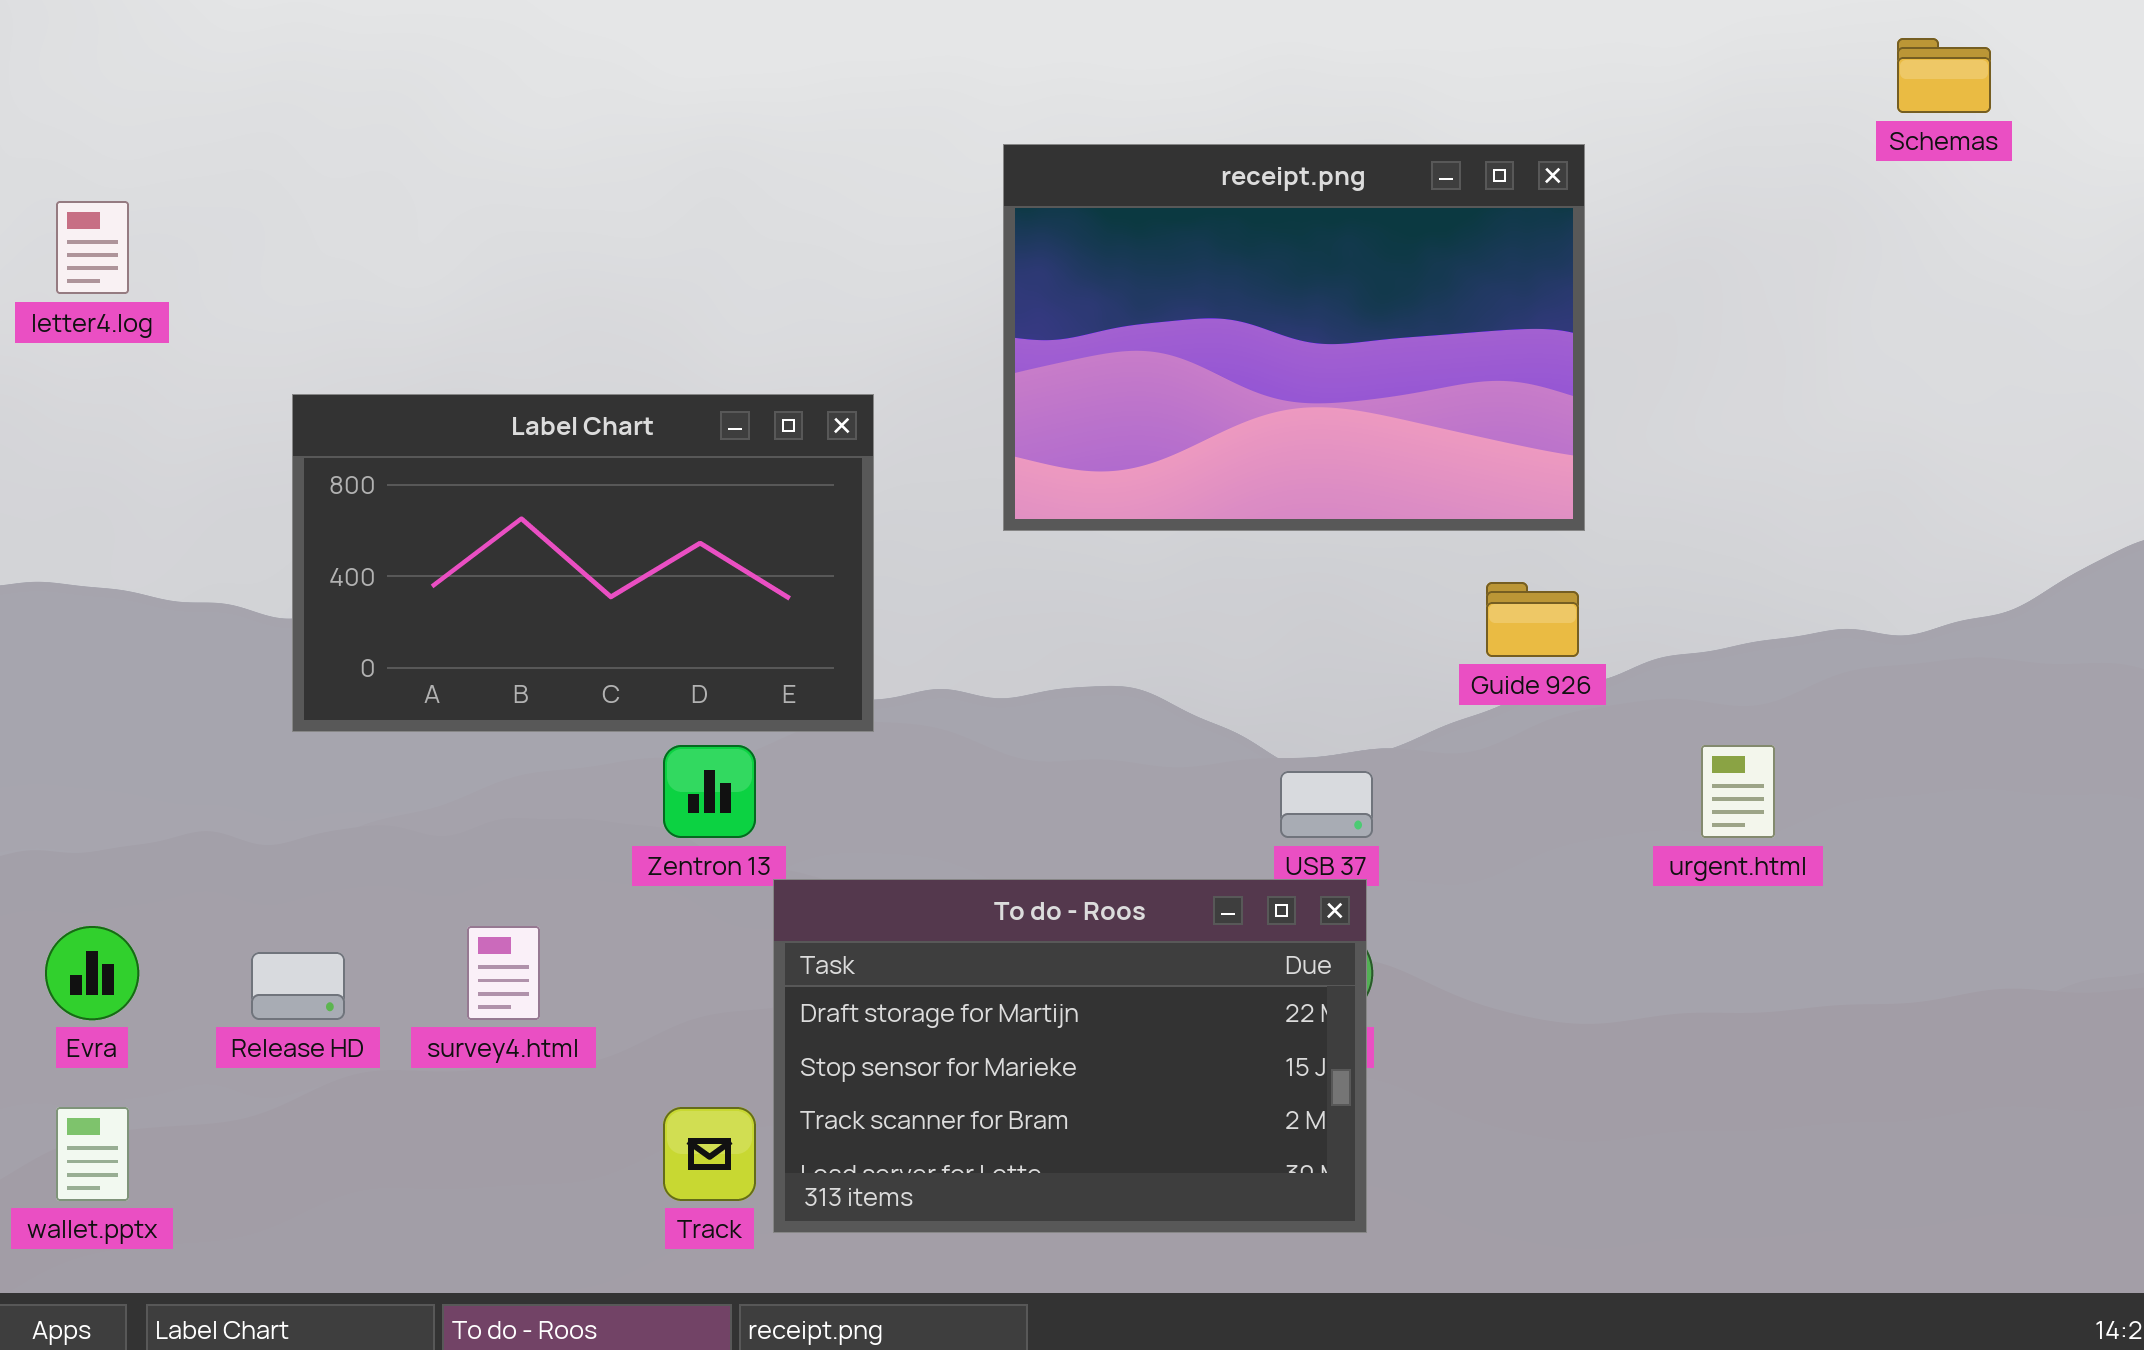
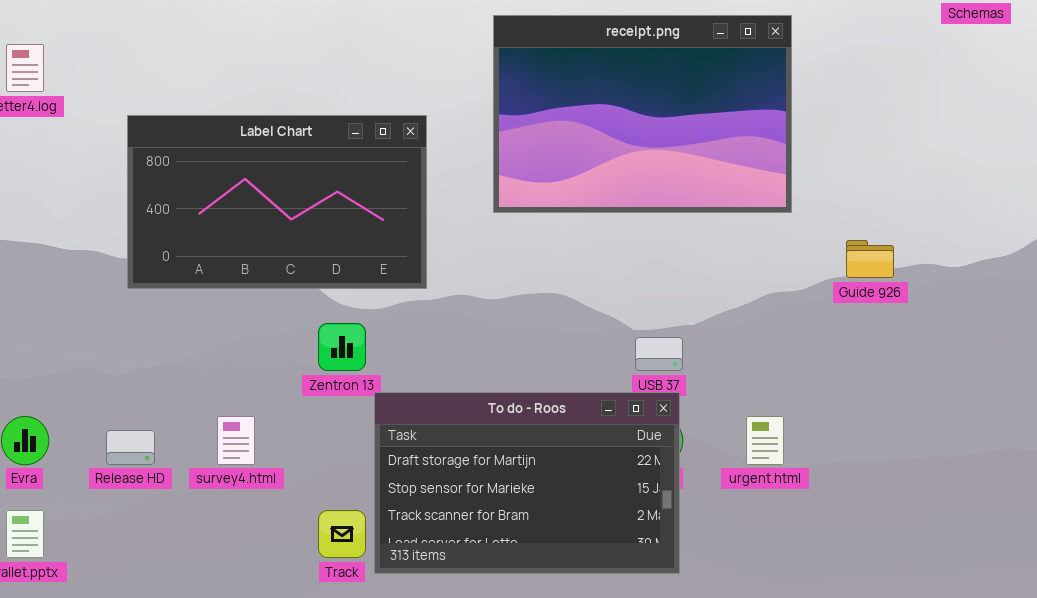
Label Chart: [292,394,874,732] -> [127,115,427,289], moved
Guide 926: [1486,582,1579,657] -> [846,240,894,278], moved
urgent.html: [1701,745,1775,838] -> [746,416,784,465], moved

